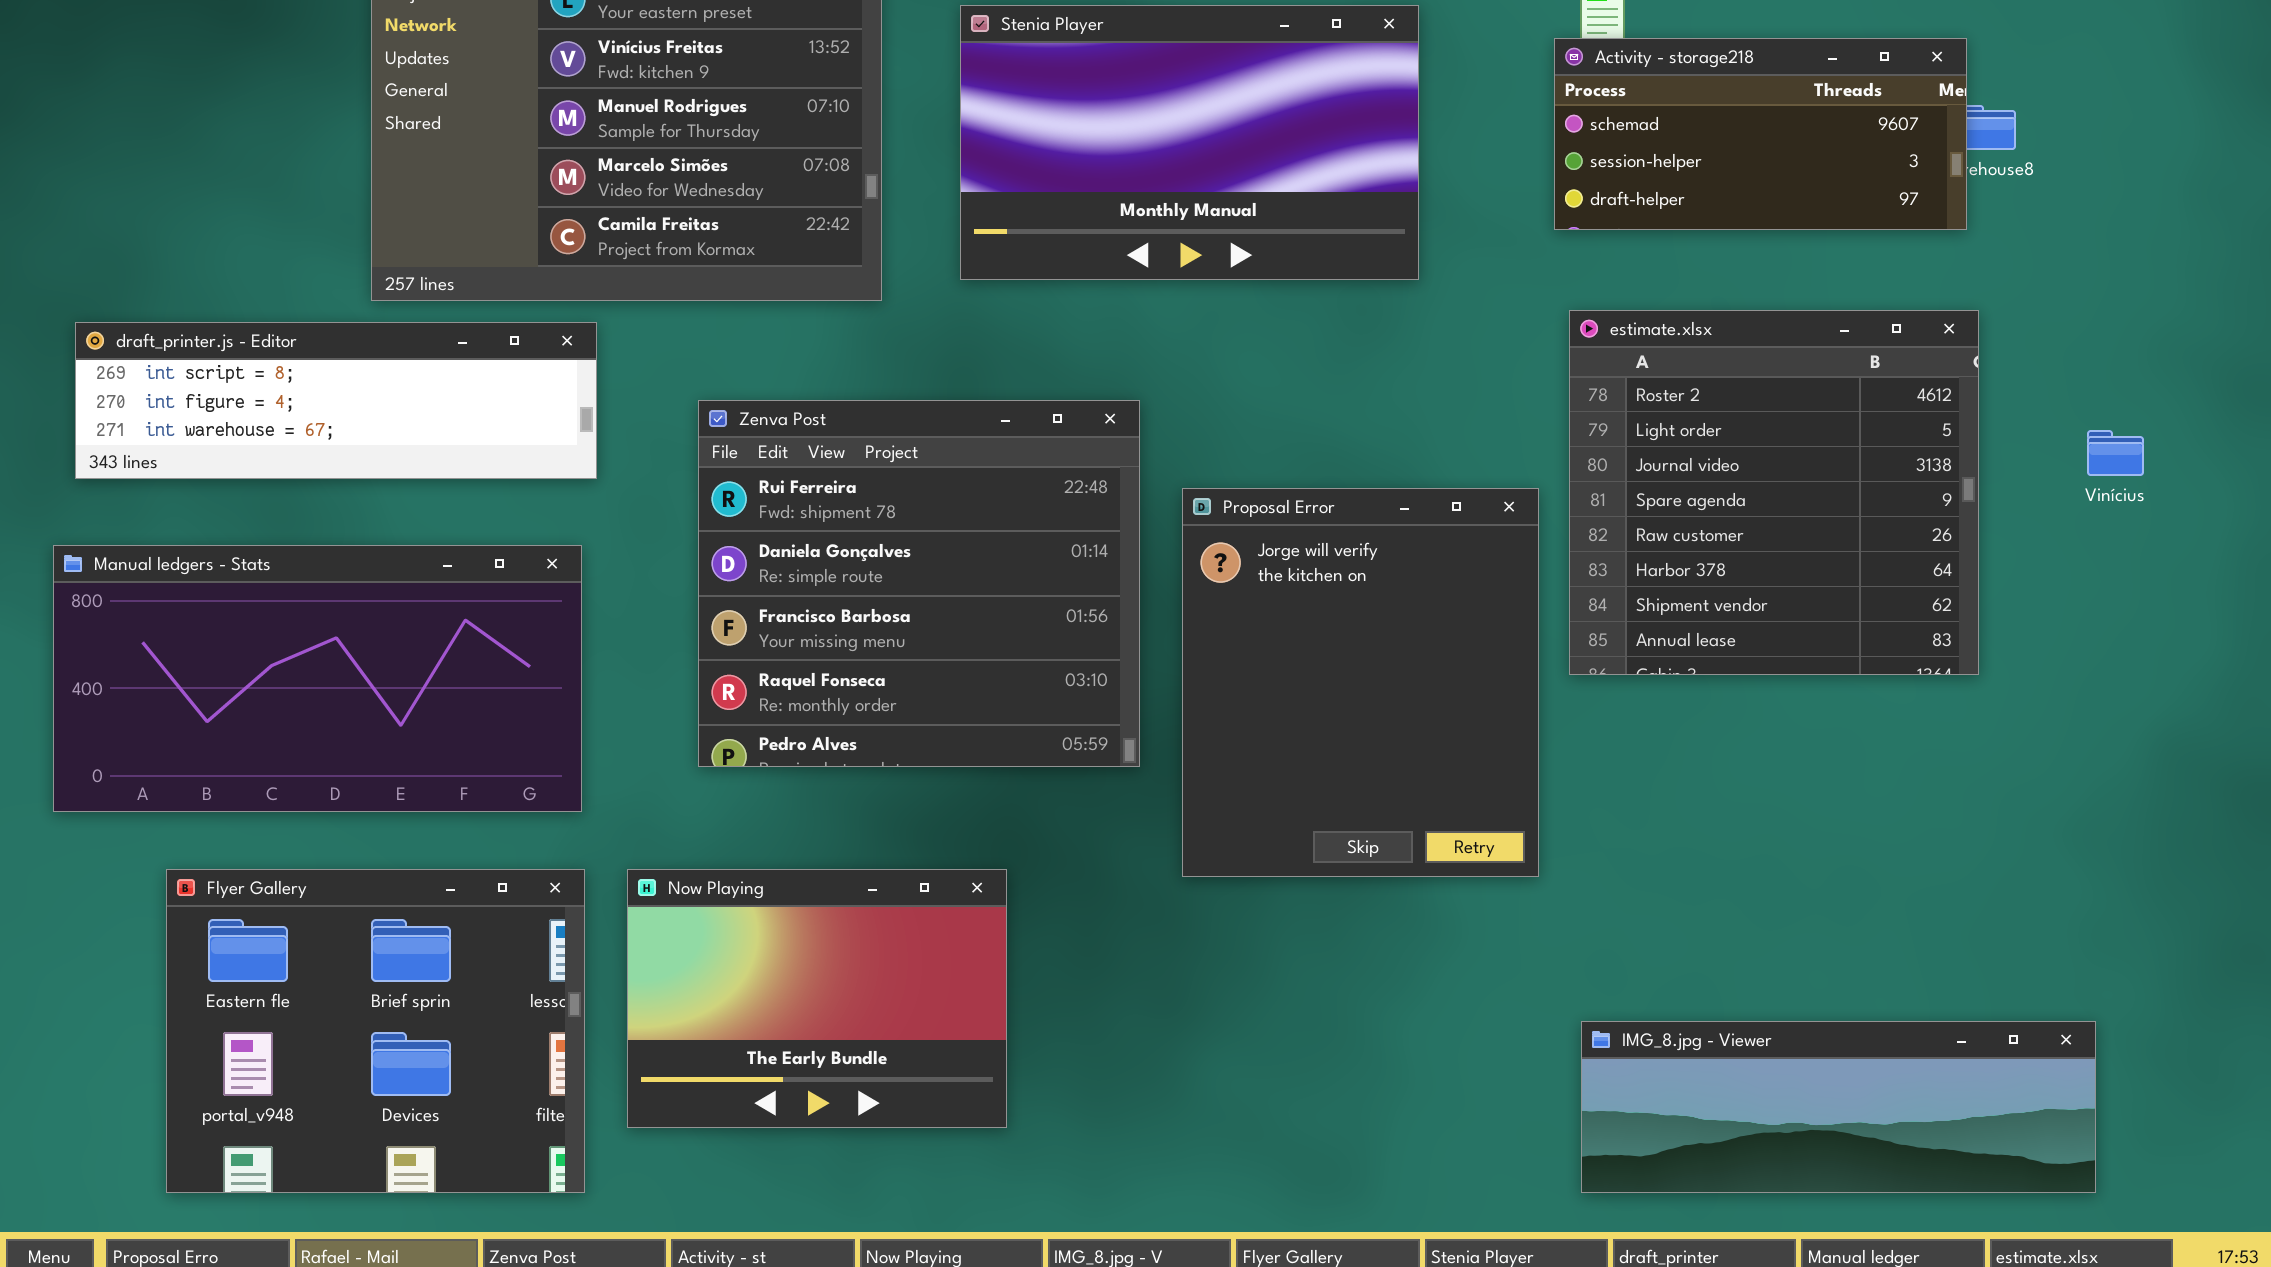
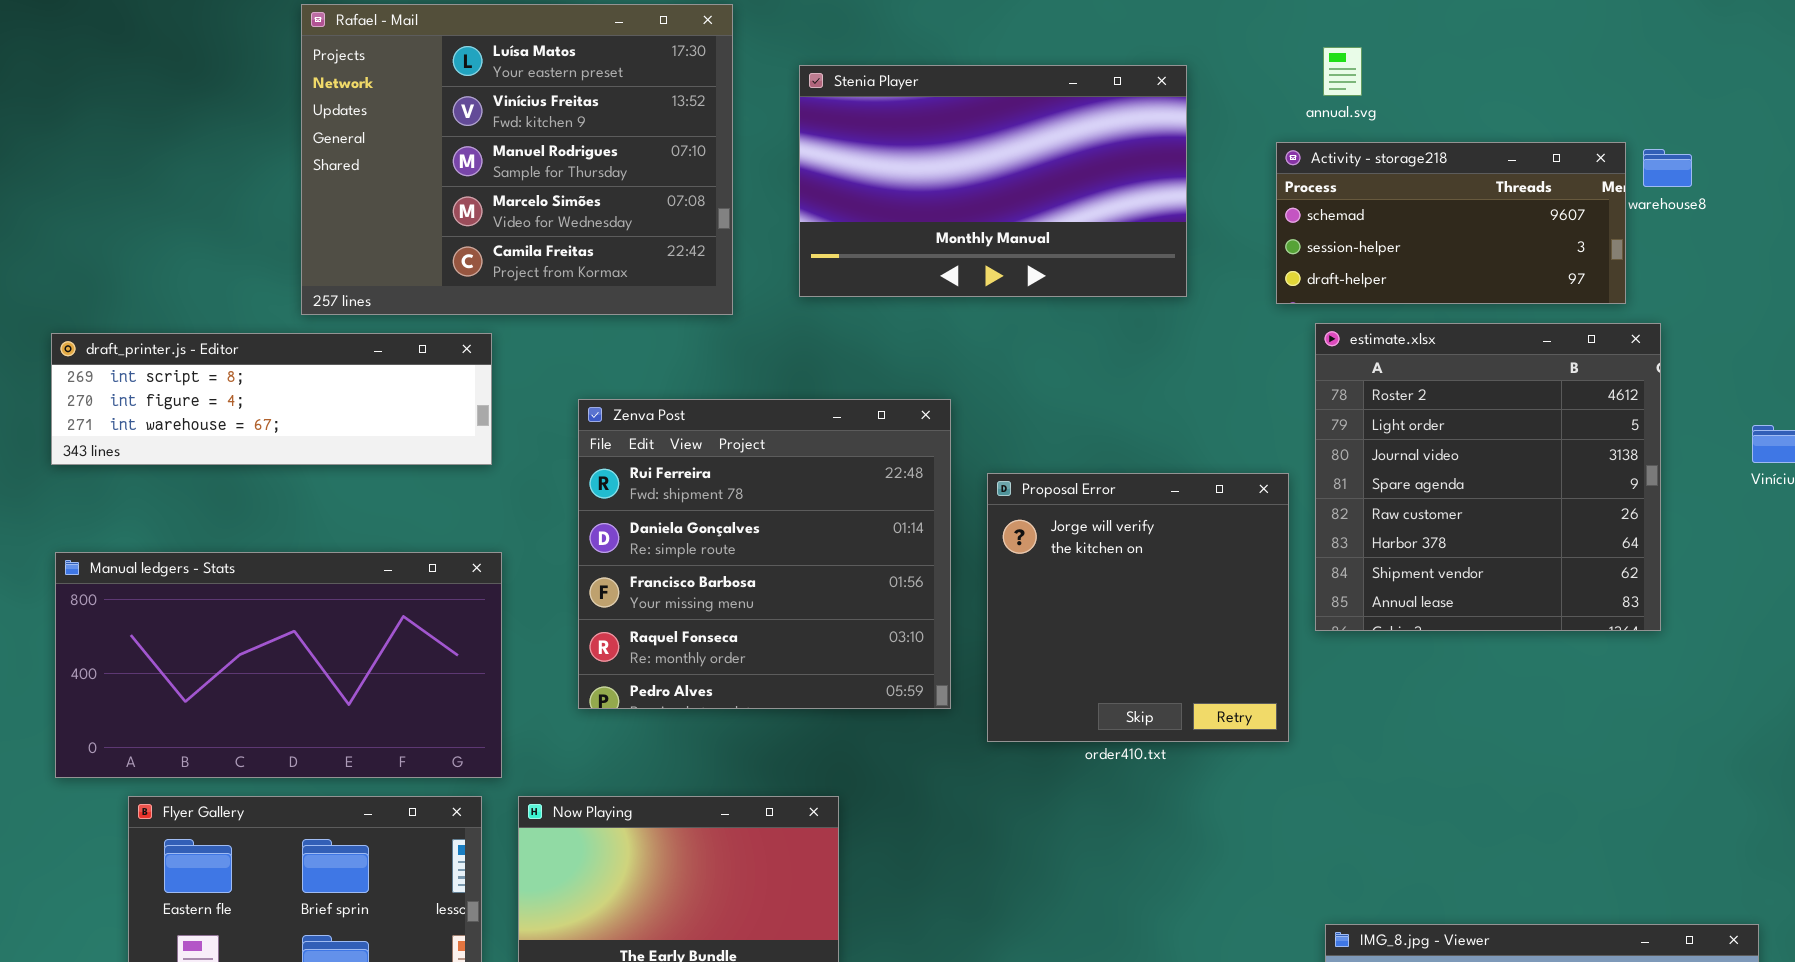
Activity - storage218: [1554,38,1967,230] -> [1276,142,1626,304], moved
Proposal Error: [1182,488,1539,877] -> [987,473,1289,742], resized
Manual ledgers - Stats: [53,545,582,812] -> [55,552,502,778], moved

